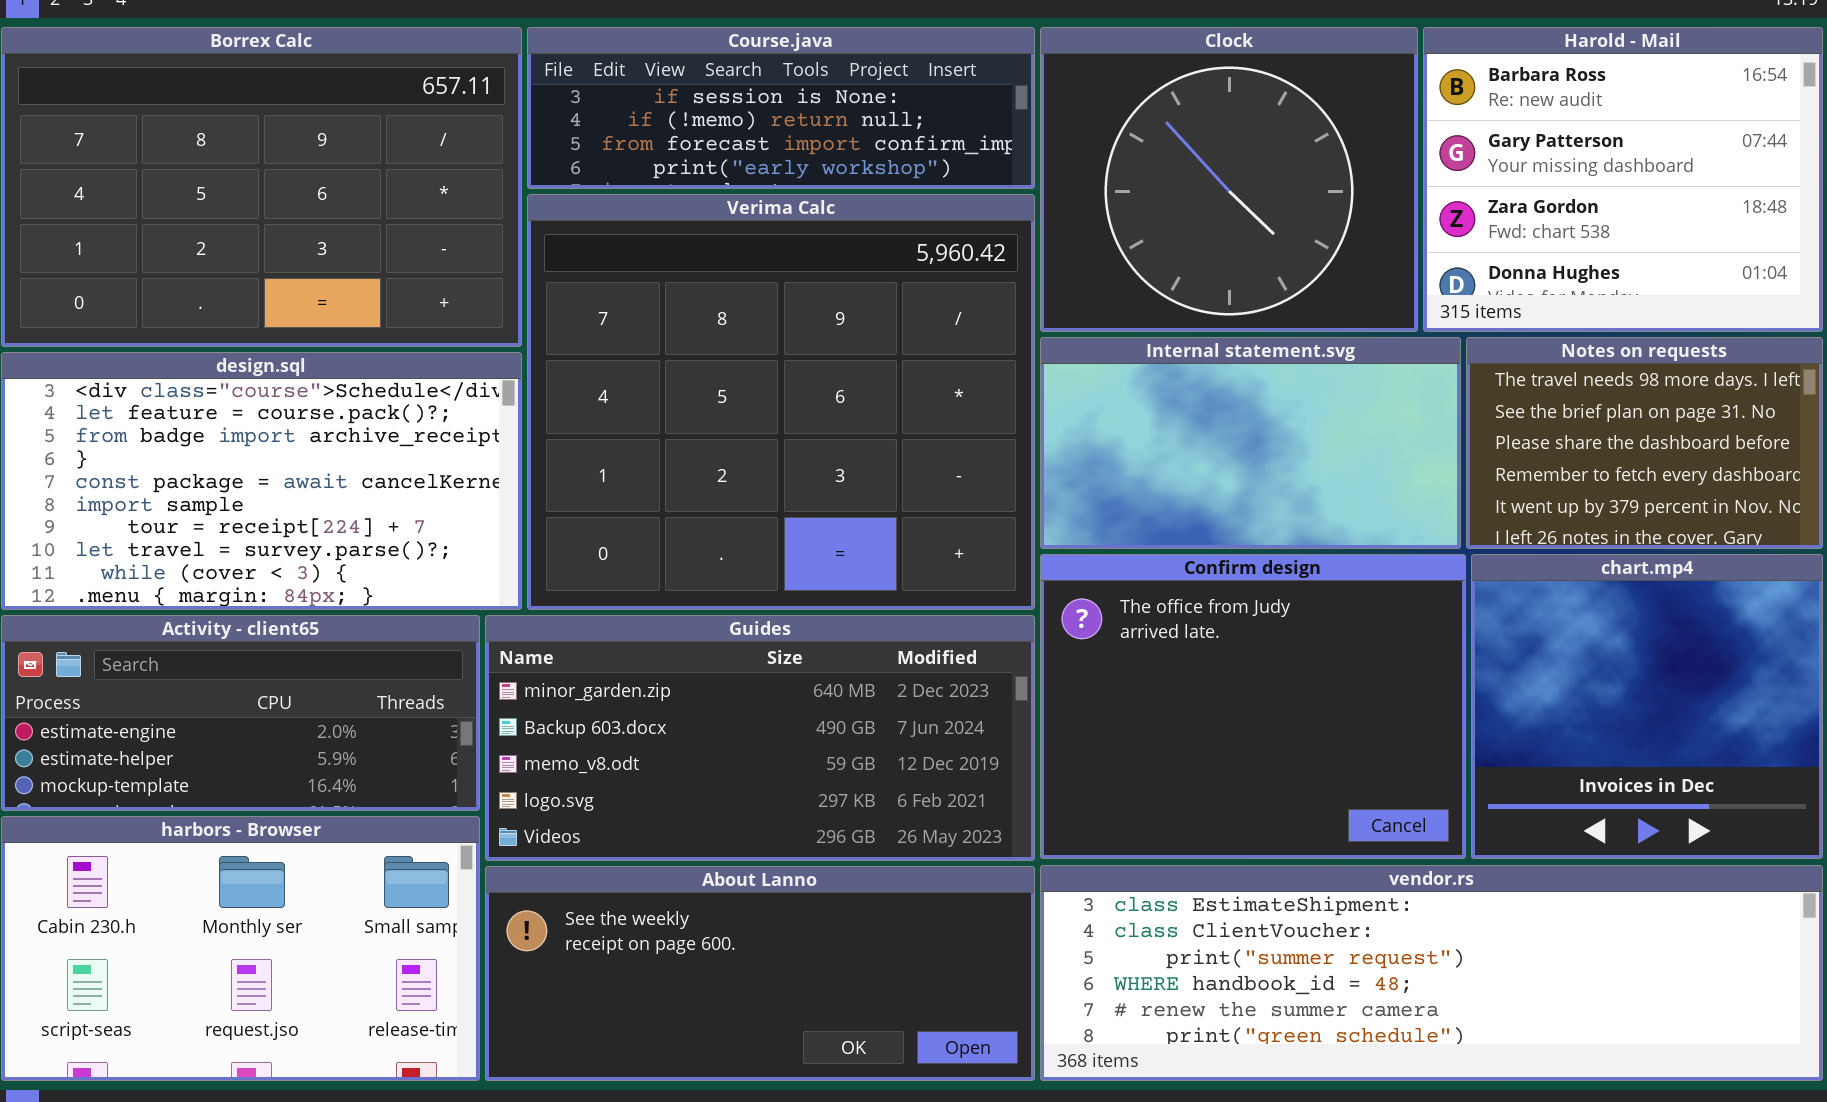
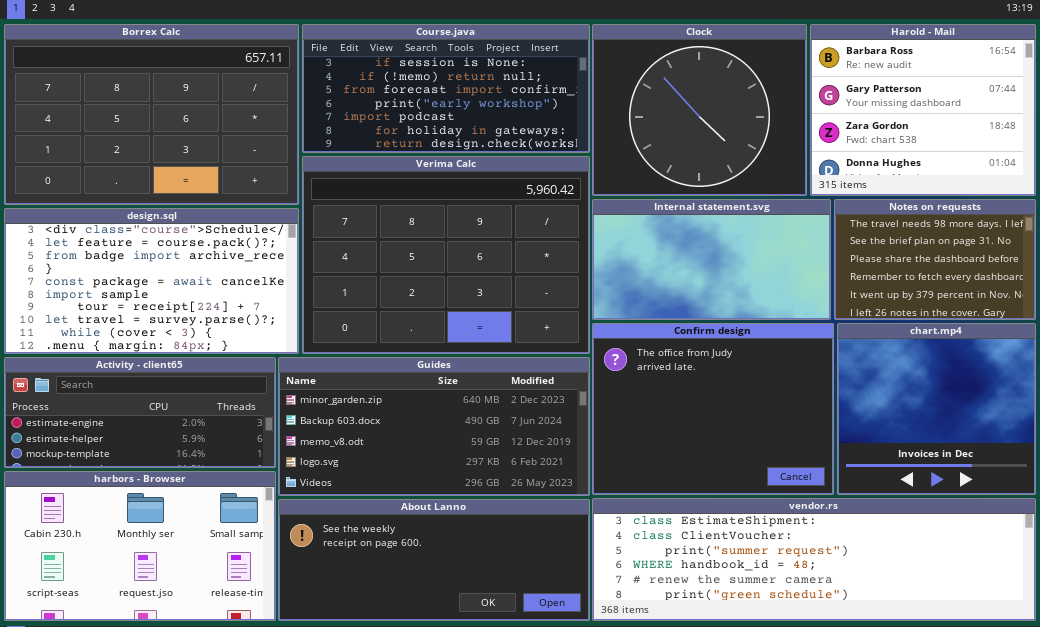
Course.java: [527,27,1035,189] -> [302,24,590,153], resized
Verima Calc: [527,194,1035,610] -> [302,156,590,354], resized

